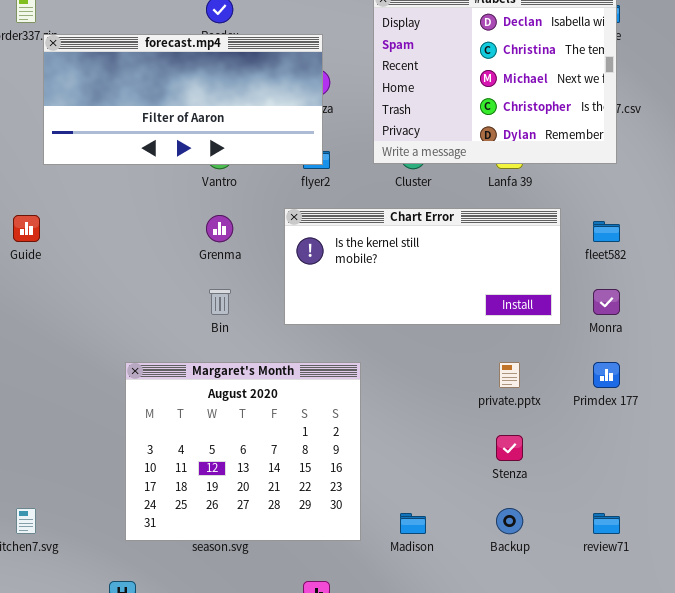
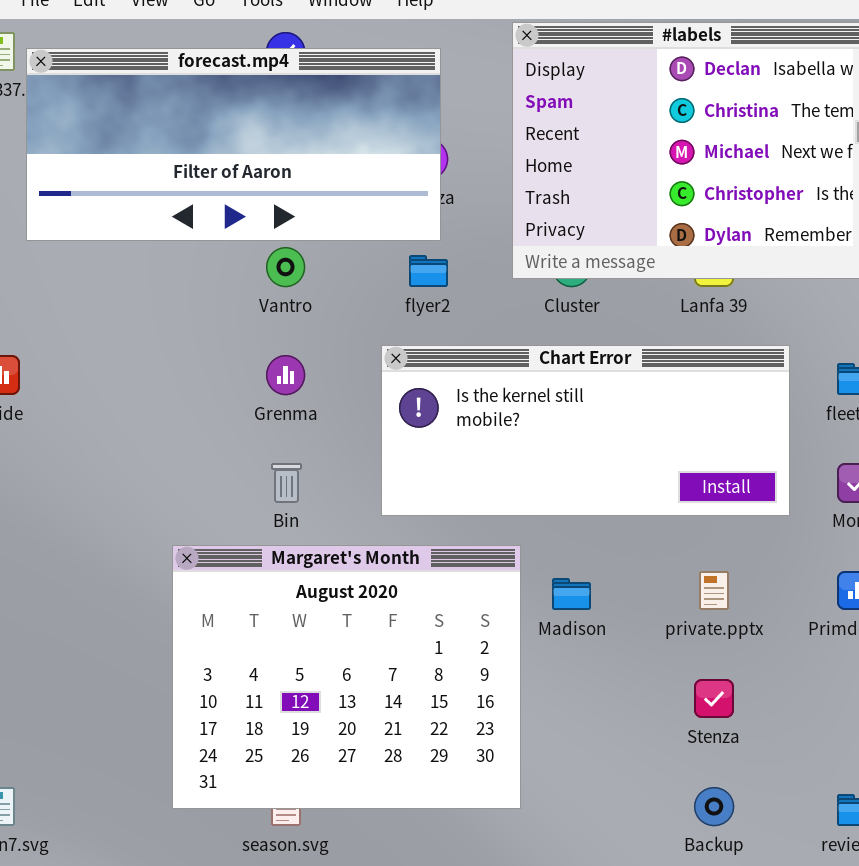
forecast.mp4: [43,34,323,165] -> [26,48,441,241], moved
Margaret's Month: [125,362,361,541] -> [172,545,521,809], moved
Madison: [400,513,426,534] -> [552,578,591,610], moved

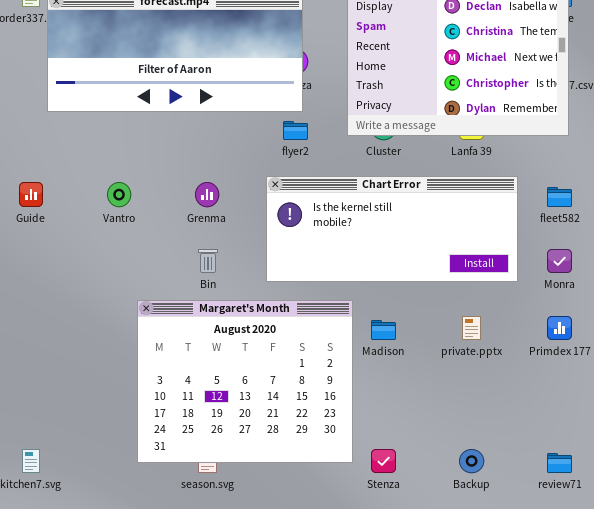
Vantro: [266,247,305,287] -> [107,182,131,207], moved
Stenza: [694,679,734,718] -> [371,449,396,473], moved

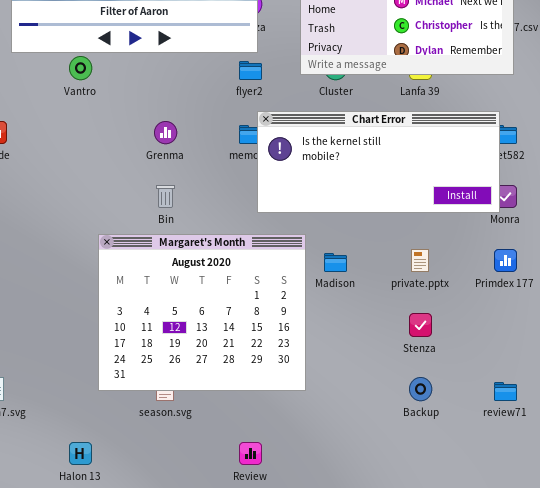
Chart Error: [266,176,518,282] -> [257,111,500,213], moved
Vantro: [107,182,131,207] -> [69,56,92,80], moved
Stenza: [371,449,396,473] -> [409,313,432,337], moved

